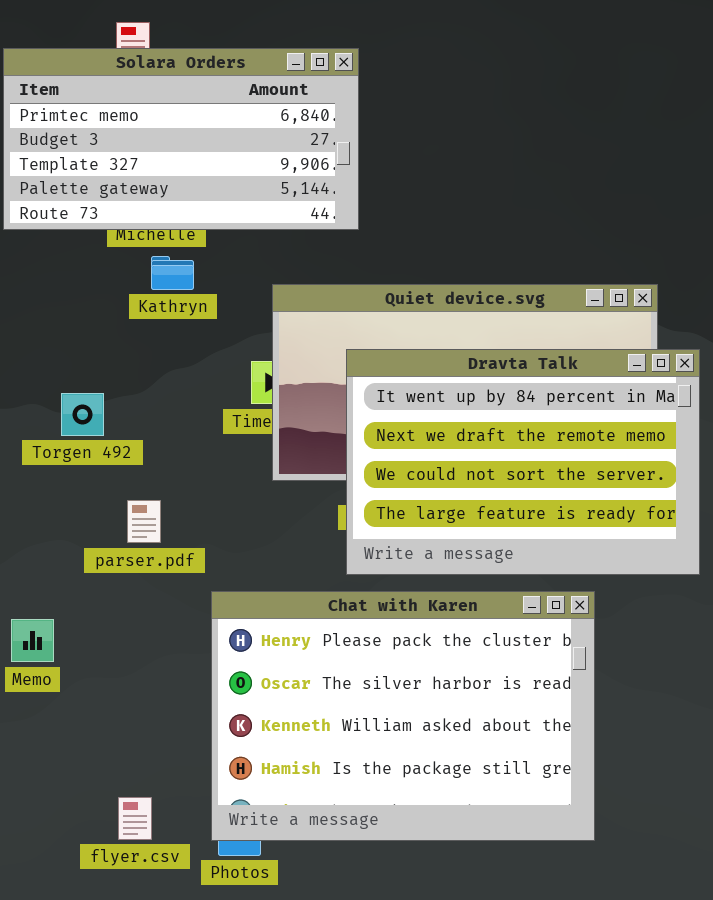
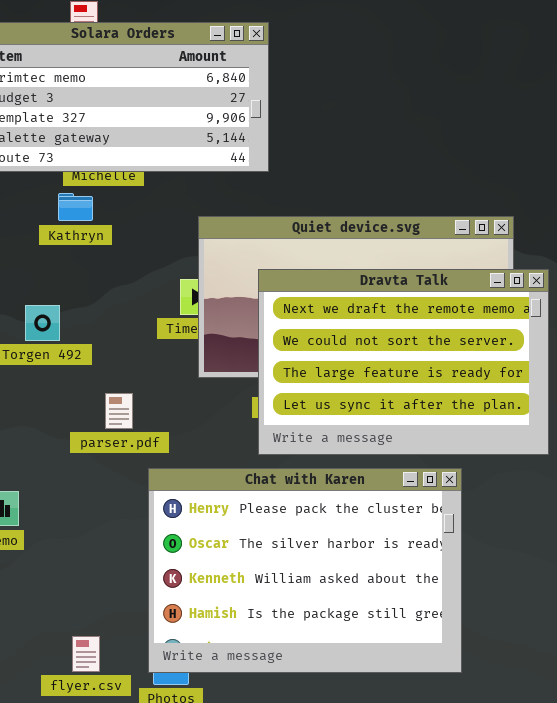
Kathryn: [151,256,194,290] -> [58,193,93,221], moved
Dravta Talk: [346,349,700,575] -> [258,269,549,455], scrolled down 1 row
parser.pdf: [127,500,161,543] -> [105,393,133,429], moved

